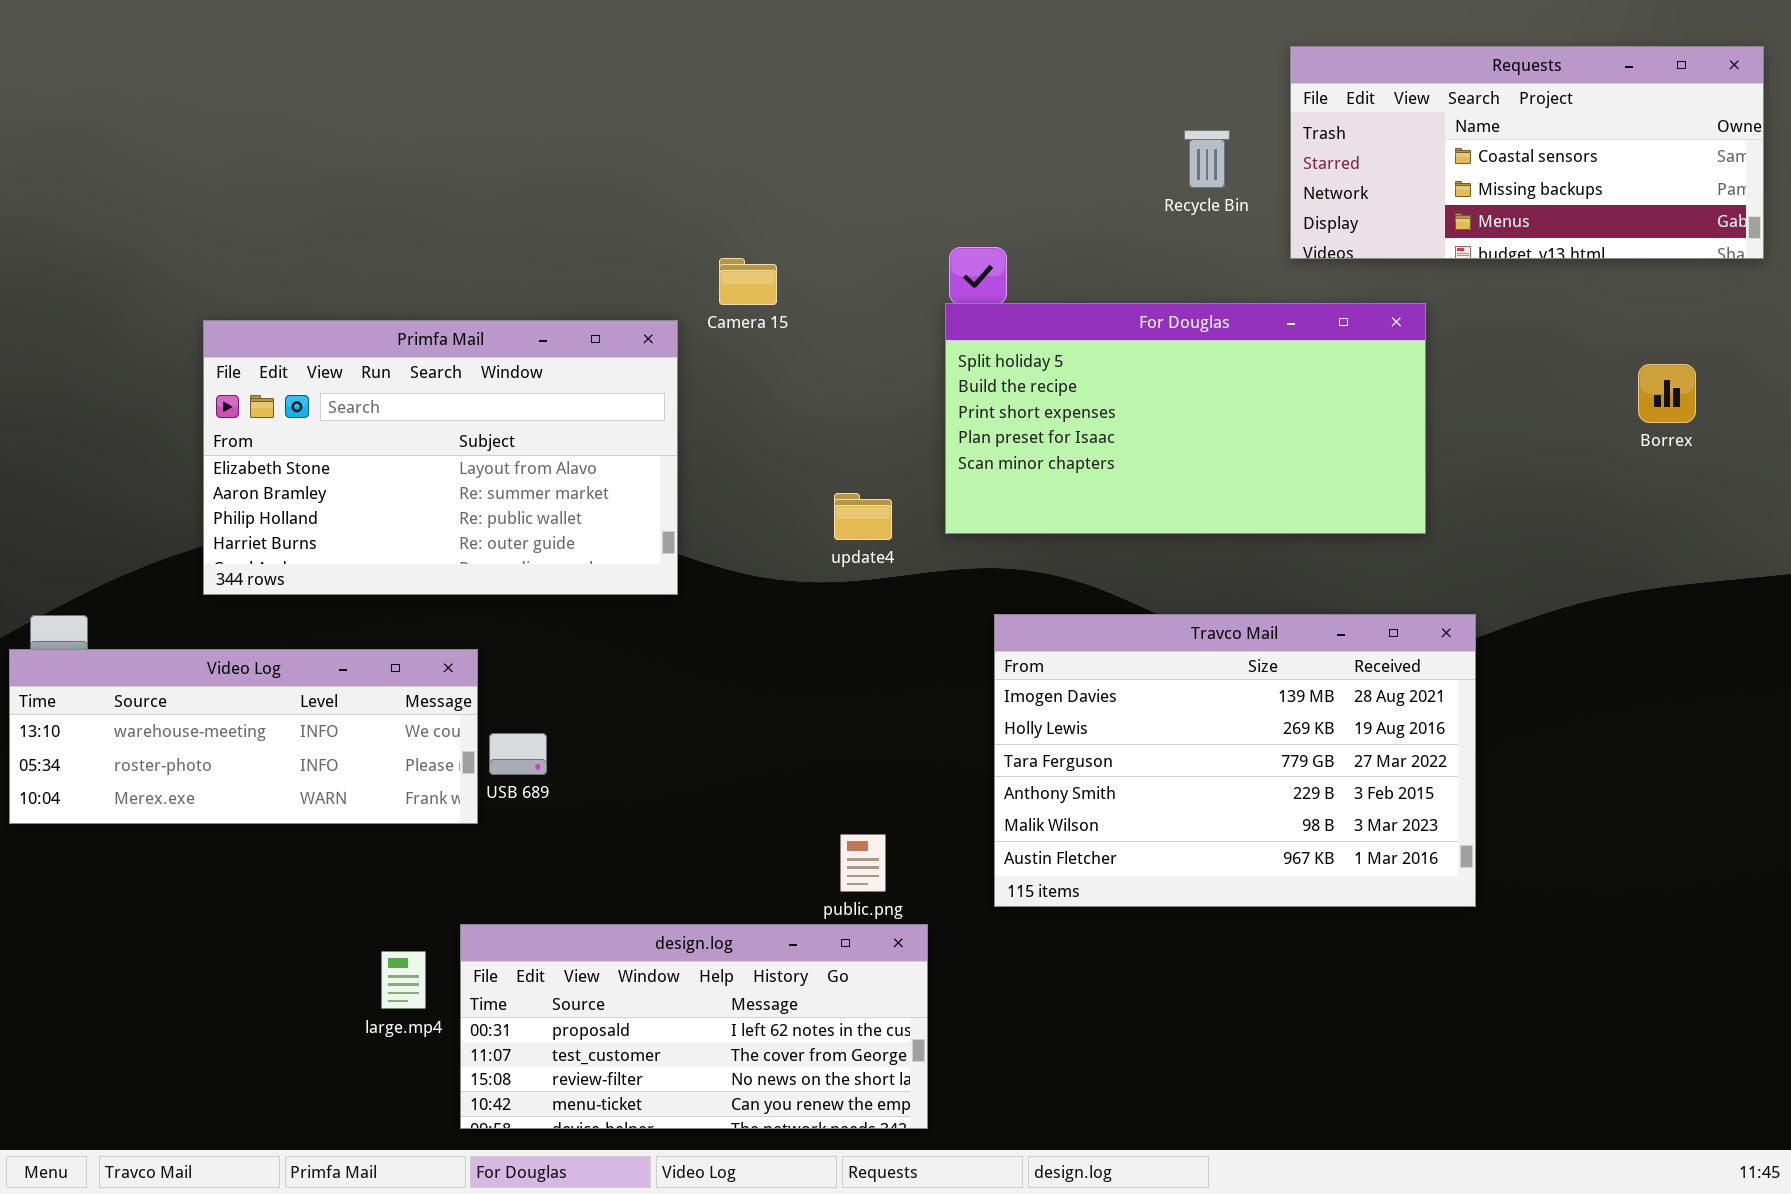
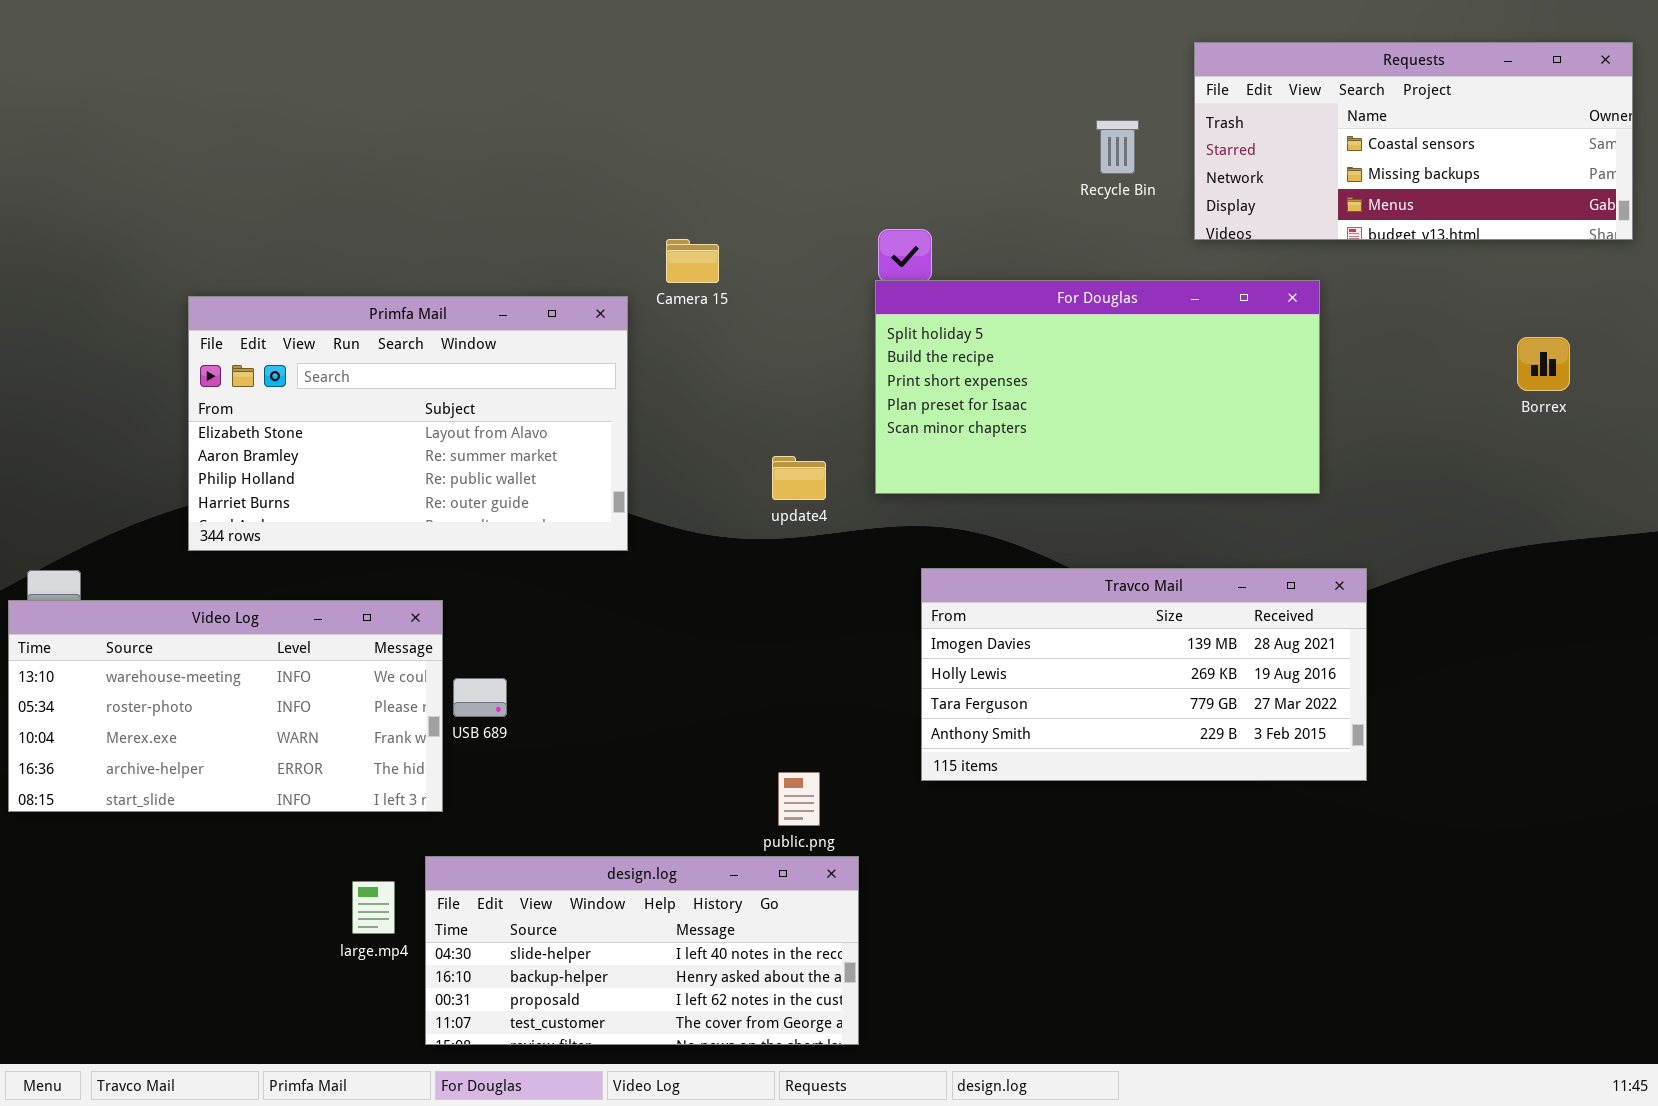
Travco Mail: [994,614,1476,907] -> [921,568,1367,781], resized
Video Log: [9,649,478,824] -> [8,600,443,812], resized
design.log: [460,924,928,1129] -> [425,856,859,1045], scrolled up 2 rows

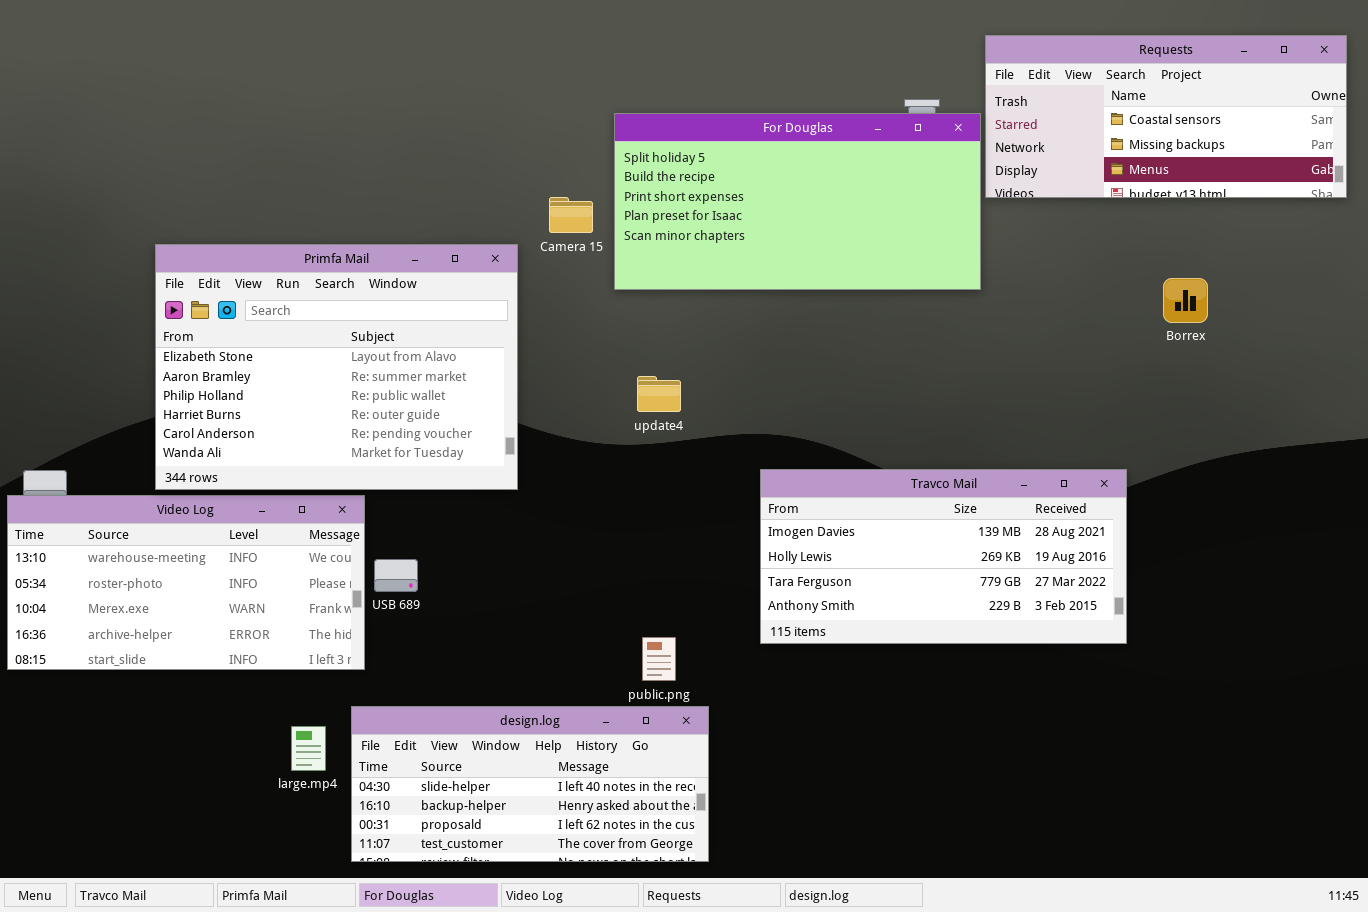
For Douglas: [875,280,1320,494] -> [614,113,981,290], moved
Primfa Mail: [188,296,628,551] -> [155,244,518,490], resized
Borrex: [1517,337,1570,391] -> [1163,278,1208,323], moved

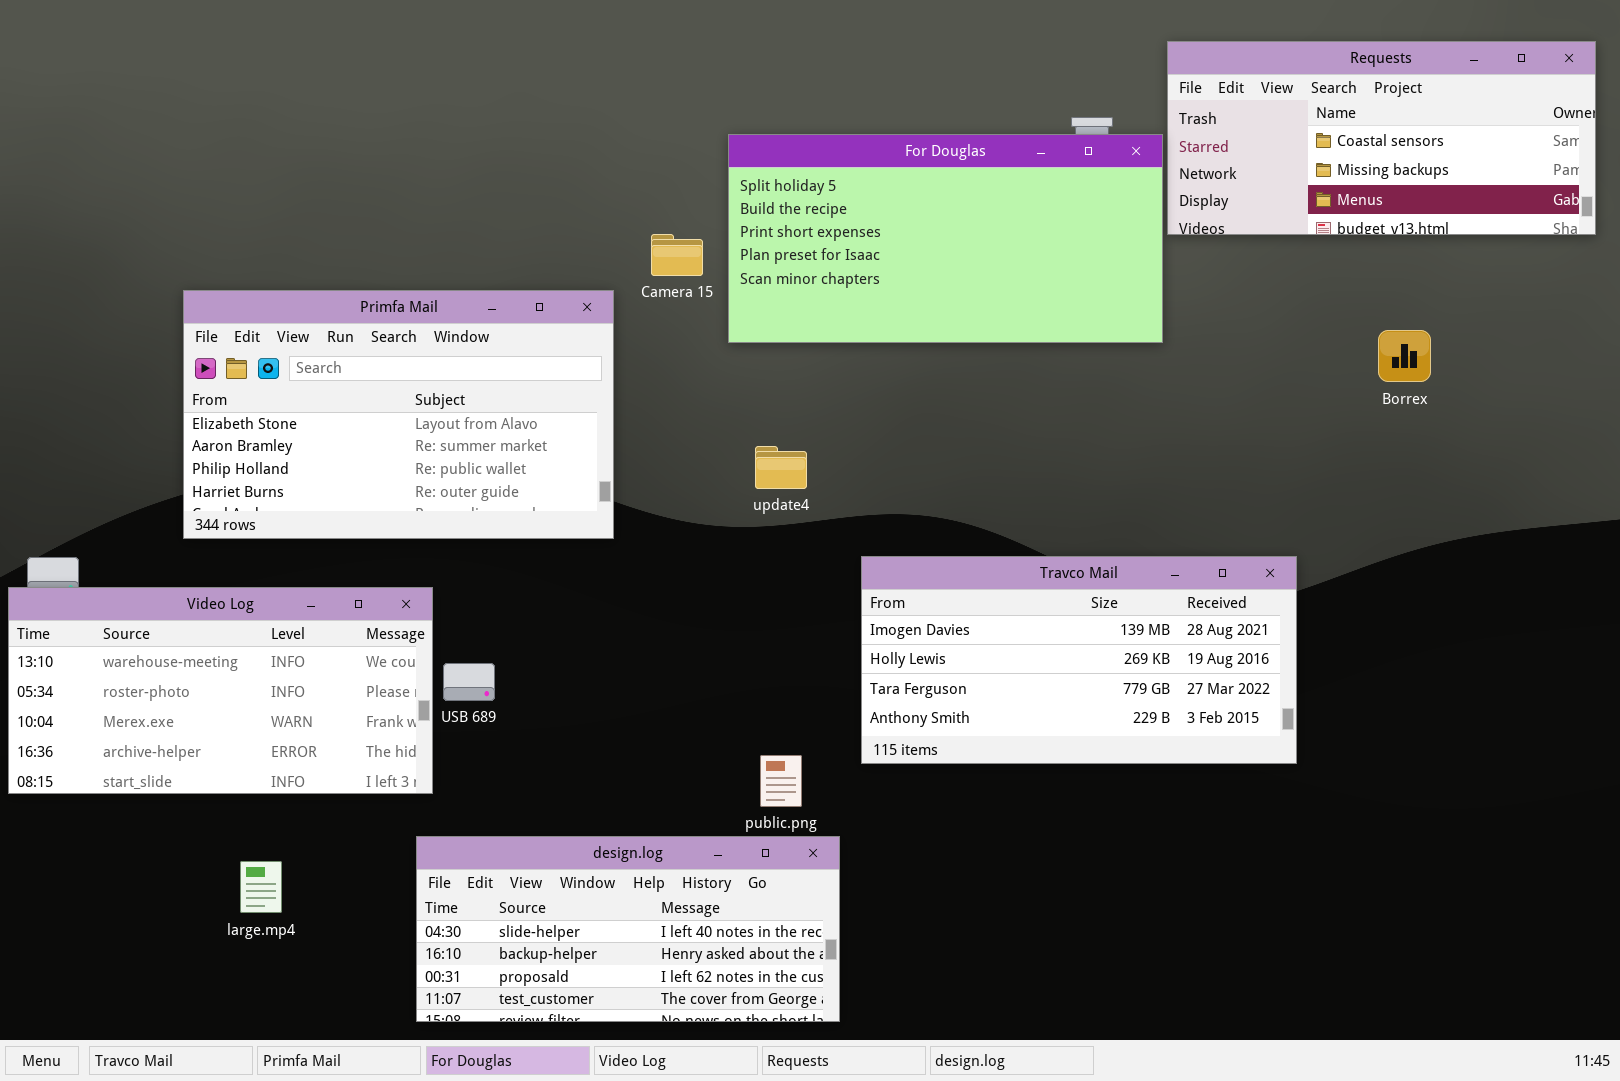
Primfa Mail: [155,244,518,490] -> [183,290,614,539], resized
Travco Mail: [760,469,1127,644] -> [861,556,1297,764], moved
large.mp4: [291,726,326,771] -> [240,861,282,913], moved

